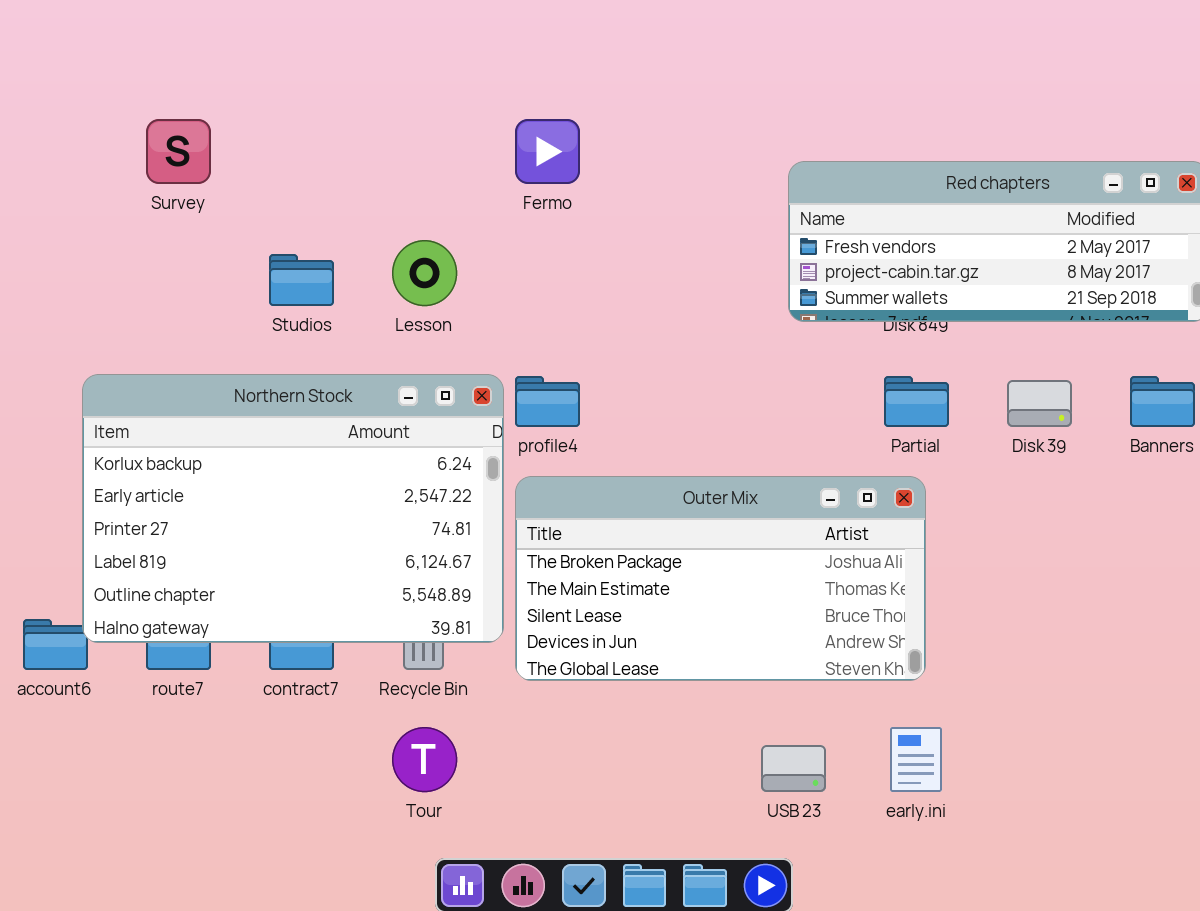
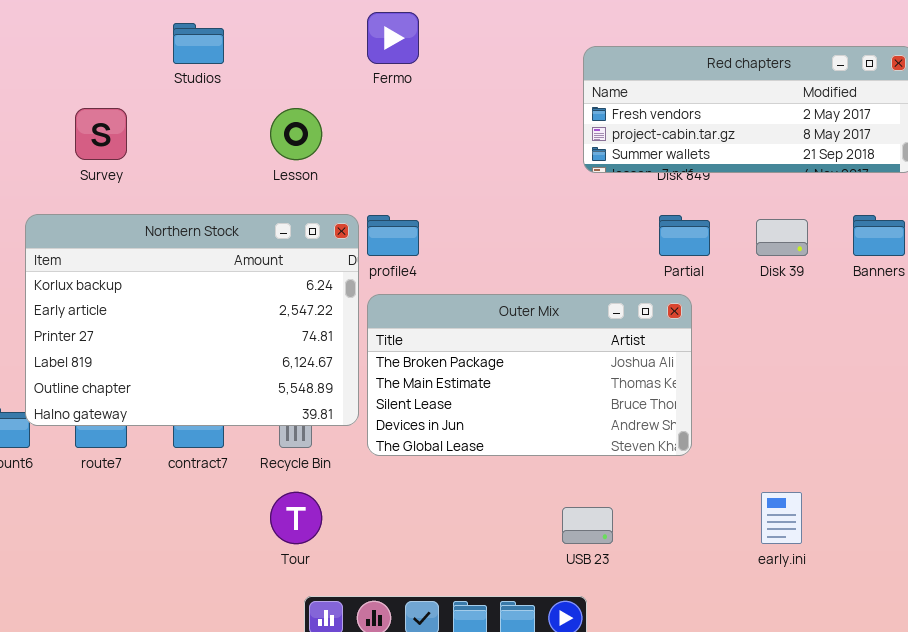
Survey: [146,119,211,184] -> [75,108,127,160], moved
Studios: [269,254,334,306] -> [173,23,224,64], moved
early.ini: [890,727,942,792] -> [761,492,802,544], moved

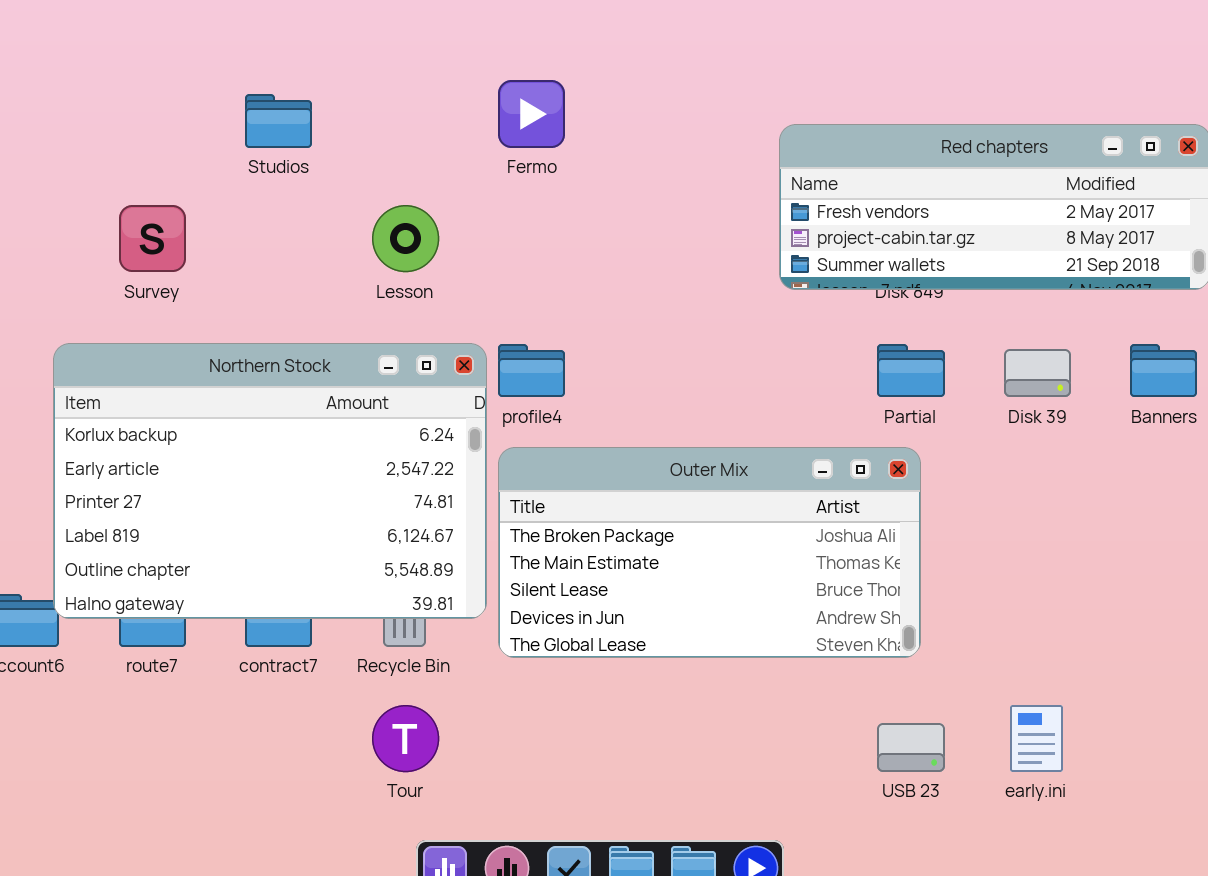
USB 23: [562,507,613,544] -> [877,723,945,772], moved

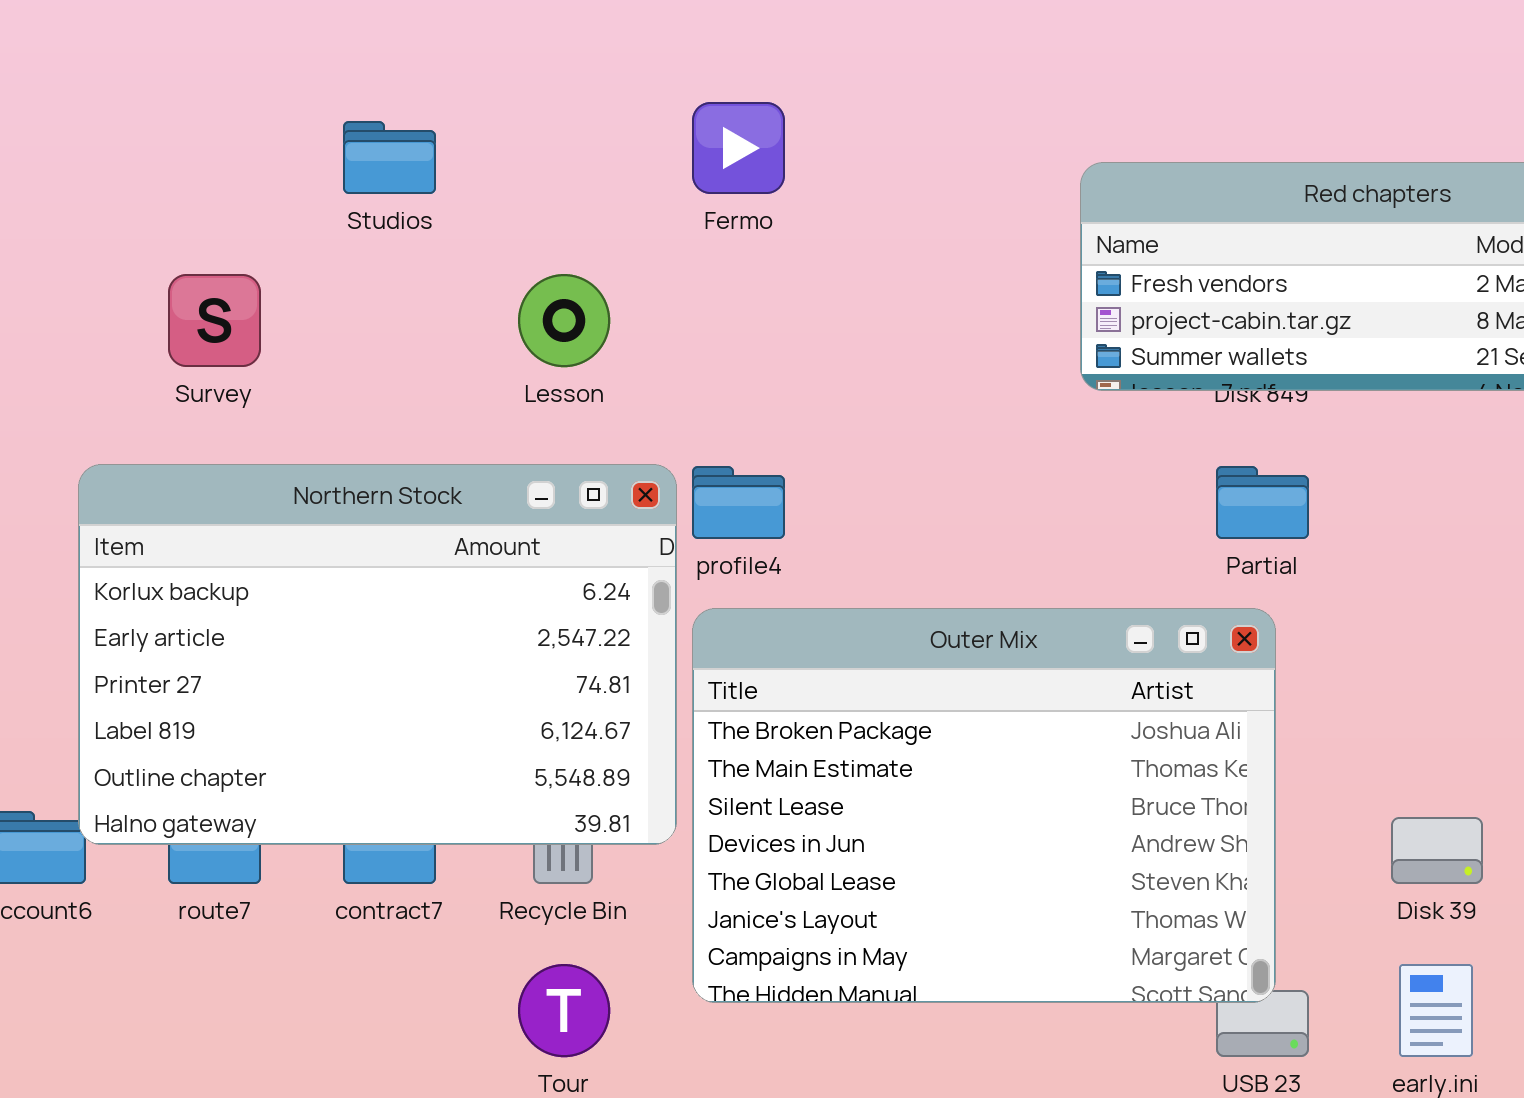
Disk 39: [1004,349,1071,397] -> [1391,817,1483,884], moved
Outer Mix: [498,447,921,658] -> [692,608,1276,1003], resized

